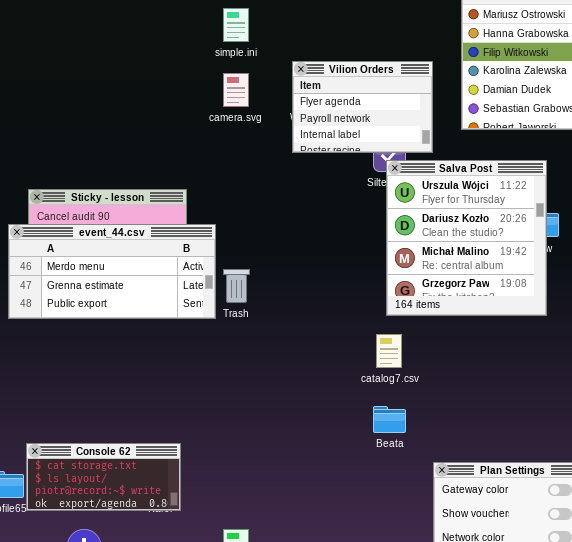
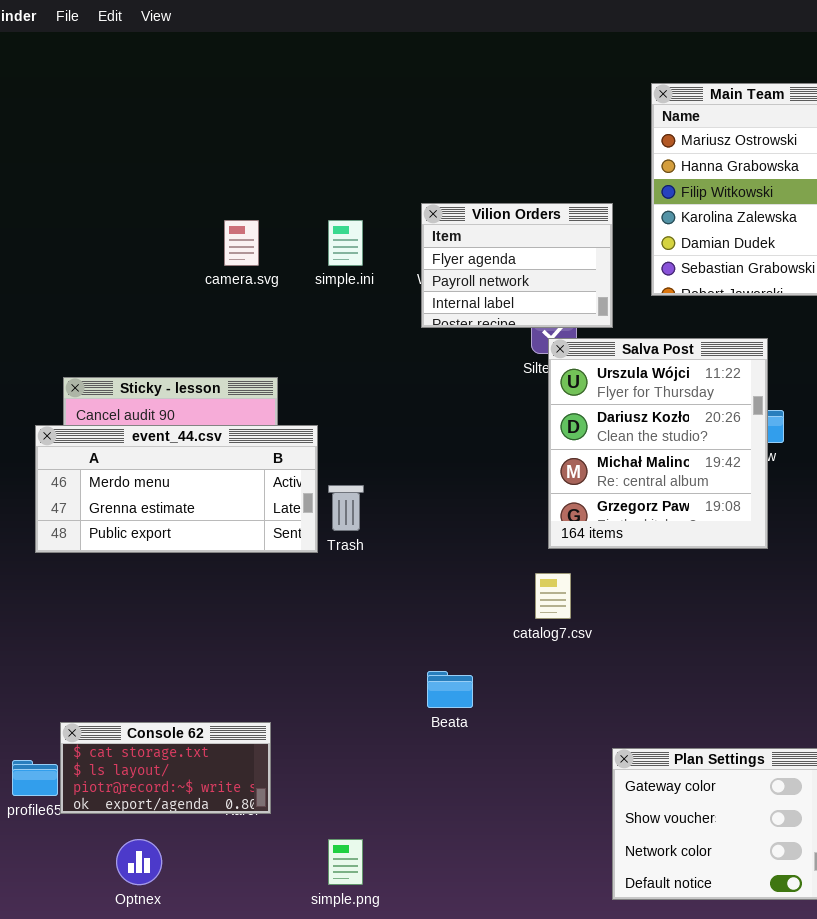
simple.ini: [223,8,249,42] -> [328,220,363,266], moved
camera.svg: [223,73,249,107] -> [224,220,259,266], moved
Beata: [373,406,406,433] -> [427,671,473,708], moved

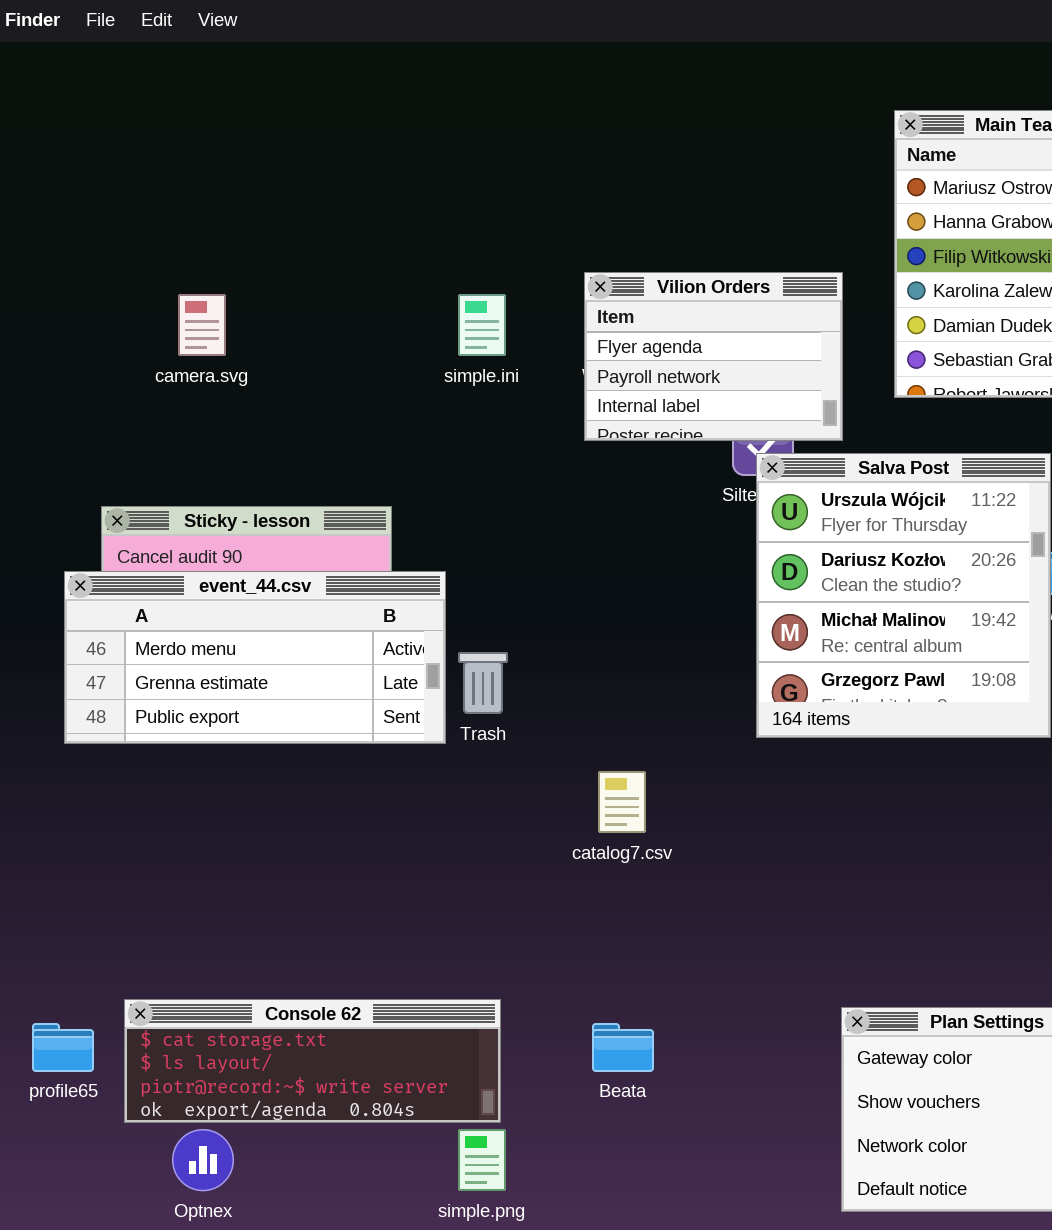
camera.svg: [224,220,259,266] -> [178,294,226,356], moved
catalog7.csv: [535,573,571,619] -> [598,771,646,833], moved
Beata: [427,671,473,708] -> [592,1023,654,1072], moved
Console 62: [60,722,271,814] -> [124,999,501,1123], moved, resized

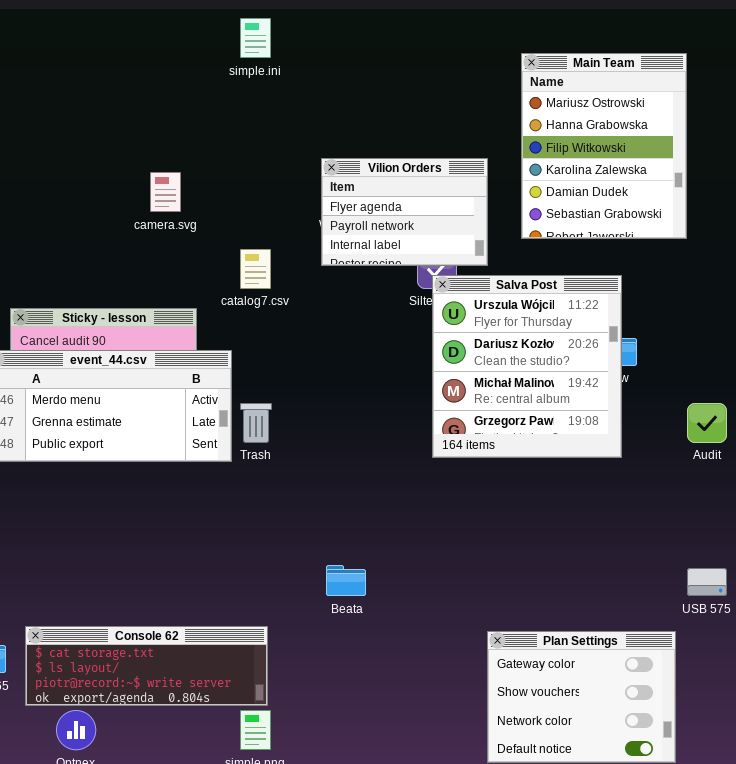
camera.svg: [178,294,226,356] -> [150,172,181,212], moved
simple.ini: [458,294,506,356] -> [240,18,271,58], moved
catalog7.csv: [598,771,646,833] -> [240,249,271,289], moved
Beata: [592,1023,654,1072] -> [326,565,366,596], moved

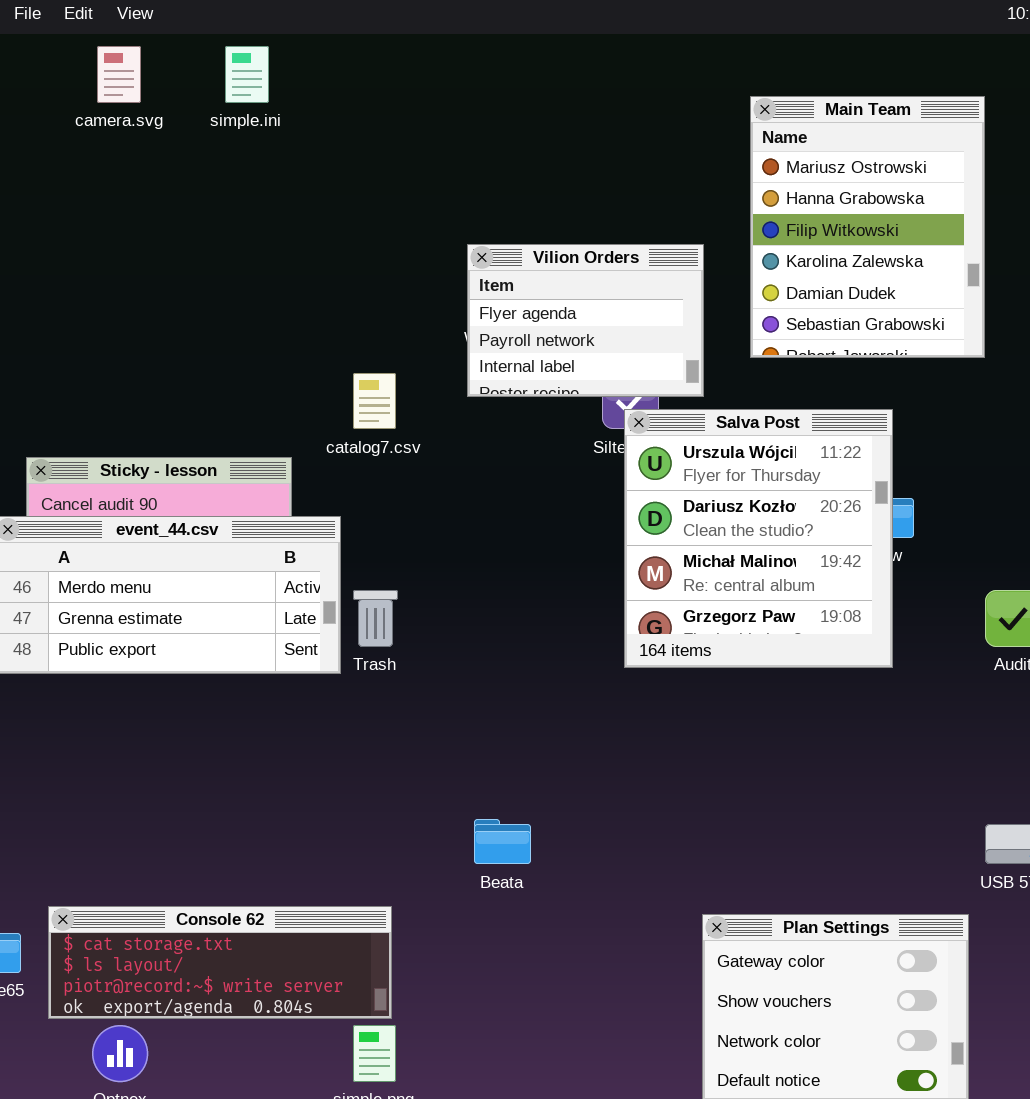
simple.ini: [240,18,271,58] -> [225,46,269,103], moved
camera.svg: [150,172,181,212] -> [97,46,141,103], moved

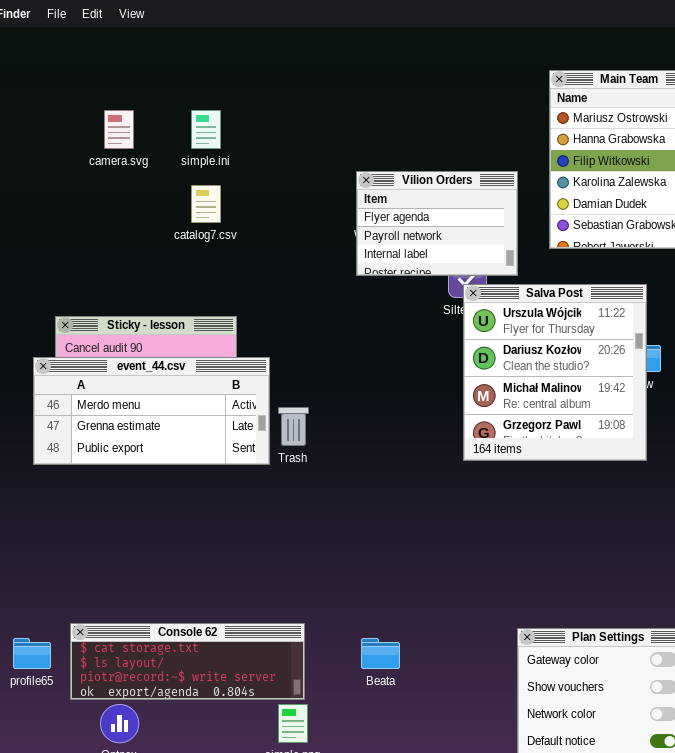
camera.svg: [97,46,141,103] -> [104,110,134,149], moved
simple.ini: [225,46,269,103] -> [191,110,221,149], moved
catalog7.csv: [353,373,396,429] -> [191,185,221,223], moved
Beata: [474,819,531,864] -> [361,638,400,669], moved

